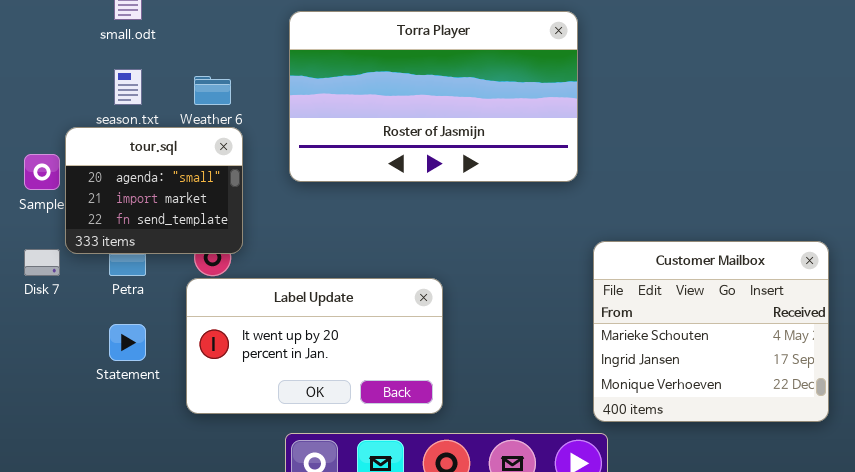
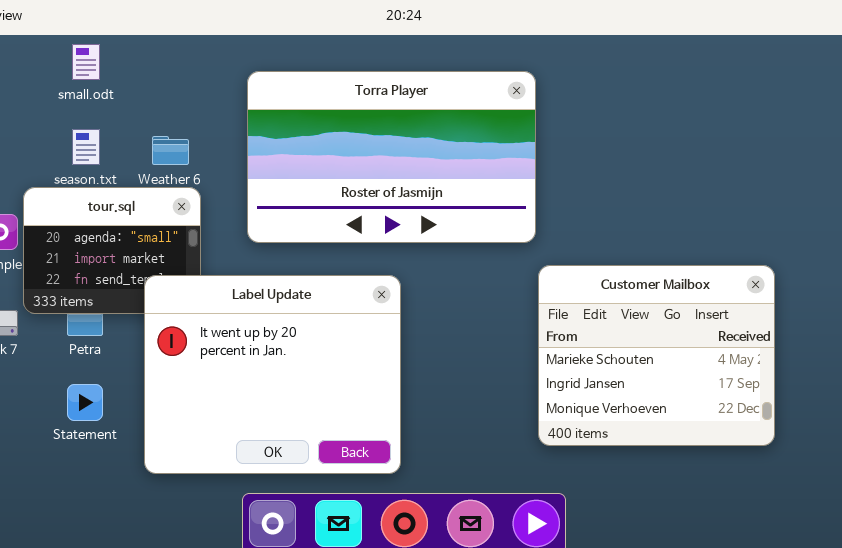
Customer Mailbox: [593,241,829,422] -> [538,265,775,446], moved
Label Update: [186,278,443,414] -> [144,275,401,474], resized

